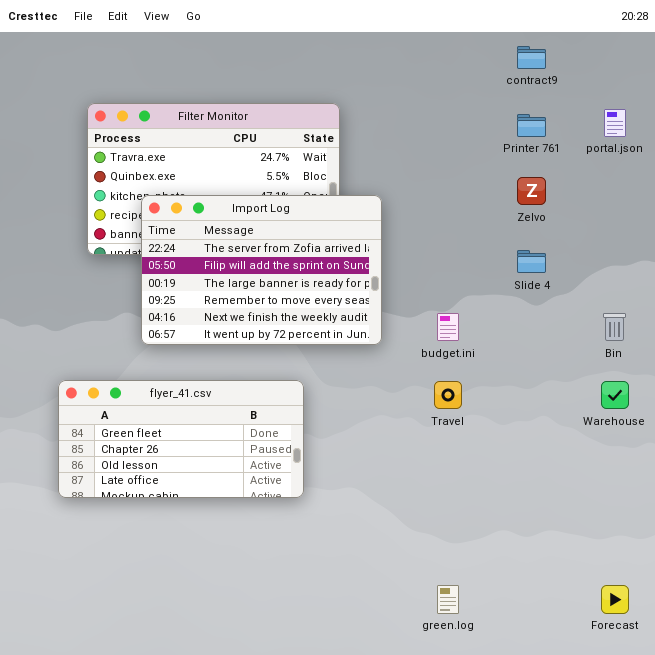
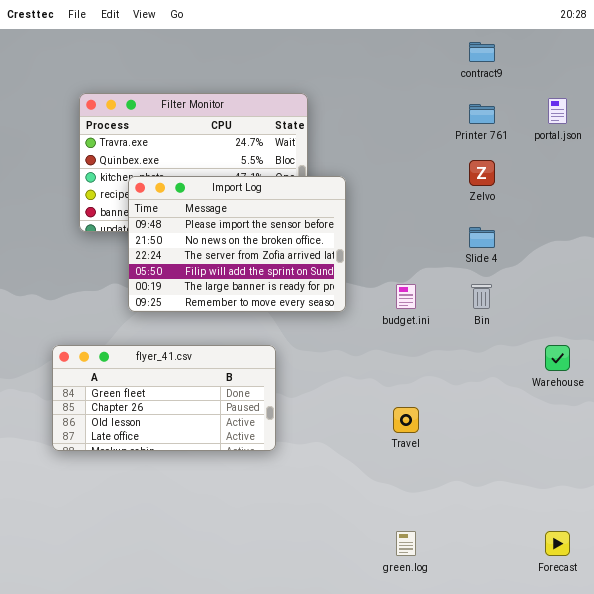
Import Log: [141,195,382,345] -> [128,176,346,312], scrolled up 2 rows
Bin: [603,313,626,341] -> [471,284,492,309], moved
Travel: [434,381,462,409] -> [393,407,419,433], moved

